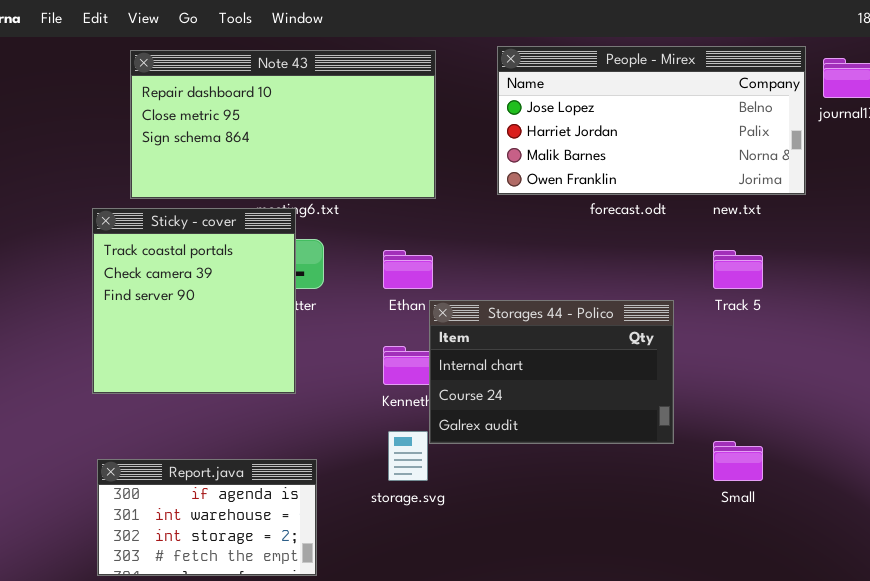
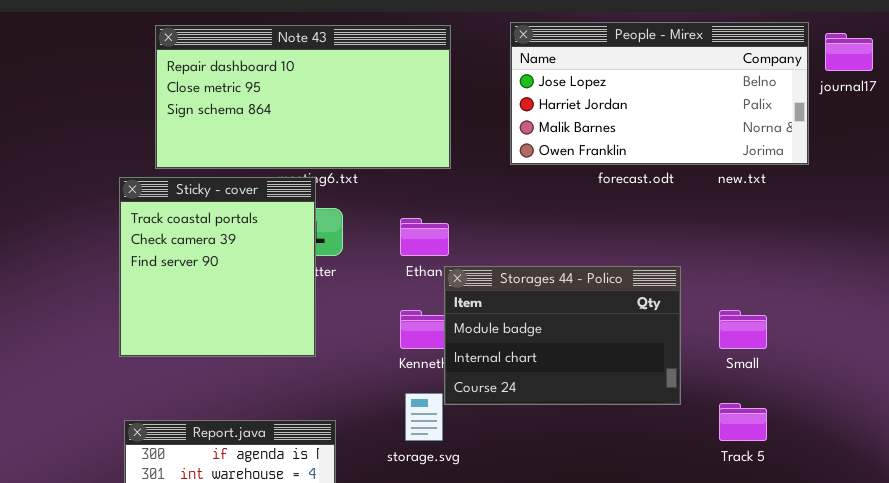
Track 5: [713,250,763,289] -> [719,403,767,441], moved
Storages 44 - Polico: [429,300,674,444] -> [444,266,681,405], scrolled up 1 row
Small: [713,441,763,481] -> [719,310,767,349], moved

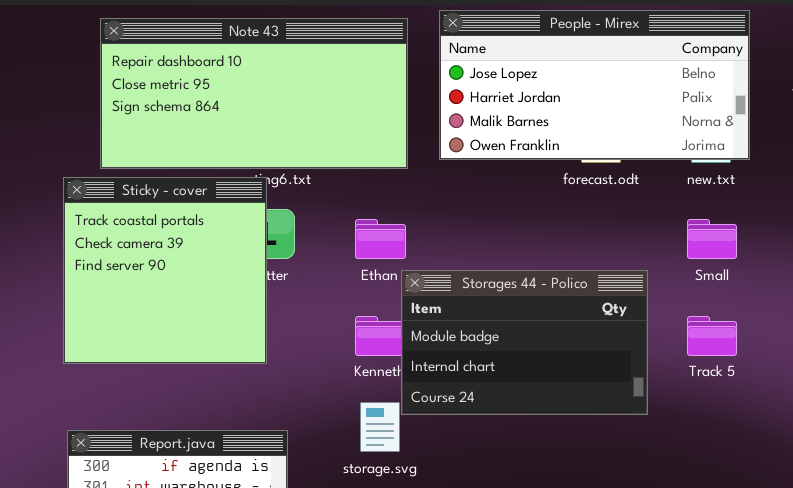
People - Mirex: [510,22,809,165] -> [439,10,750,160], moved
Small: [719,310,767,349] -> [687,219,737,259], moved
Track 5: [719,403,767,441] -> [687,316,737,356], moved

